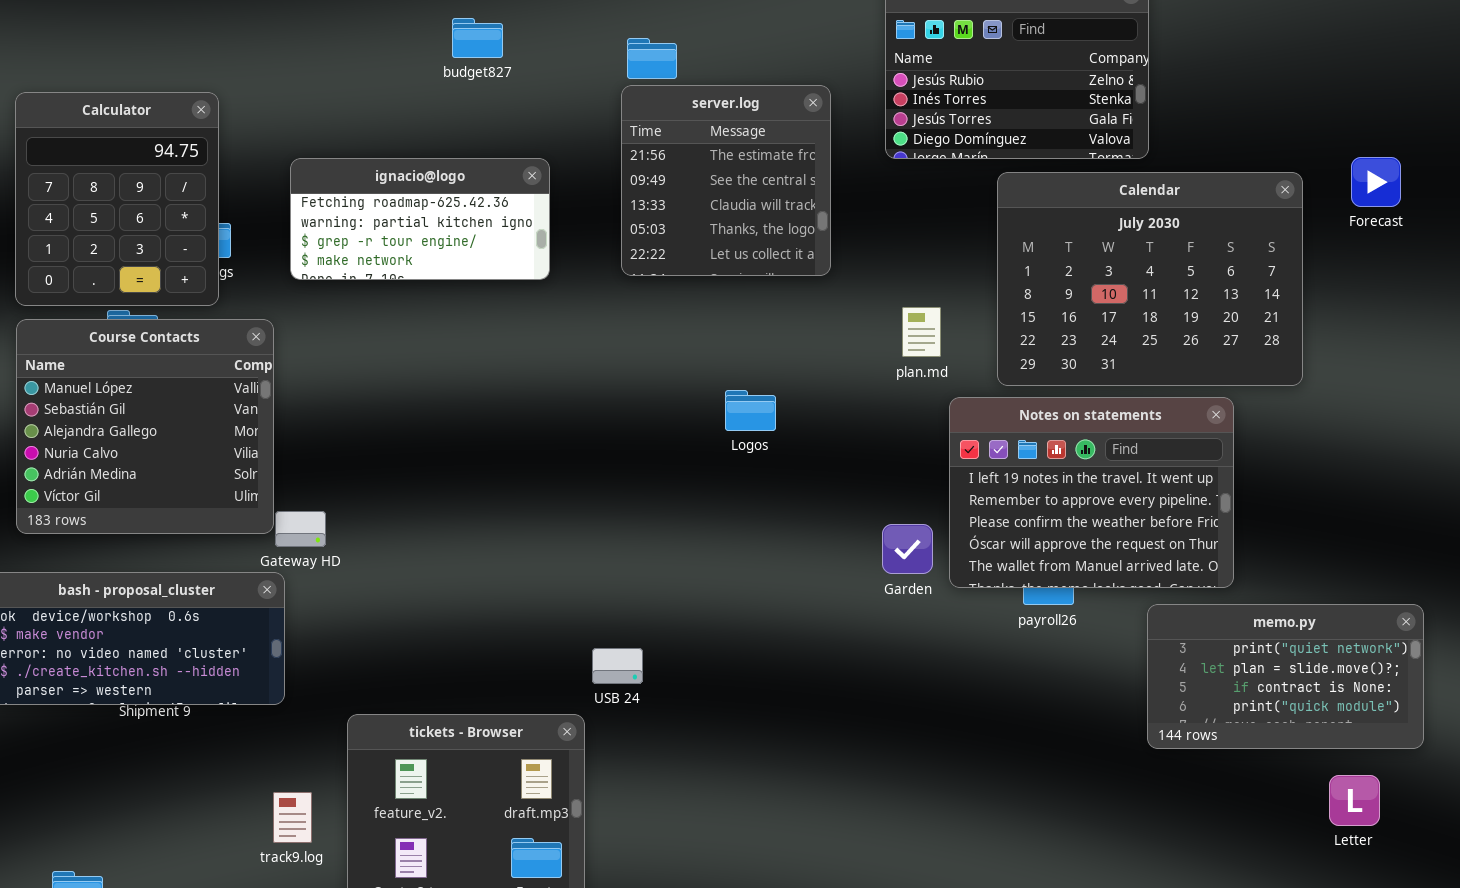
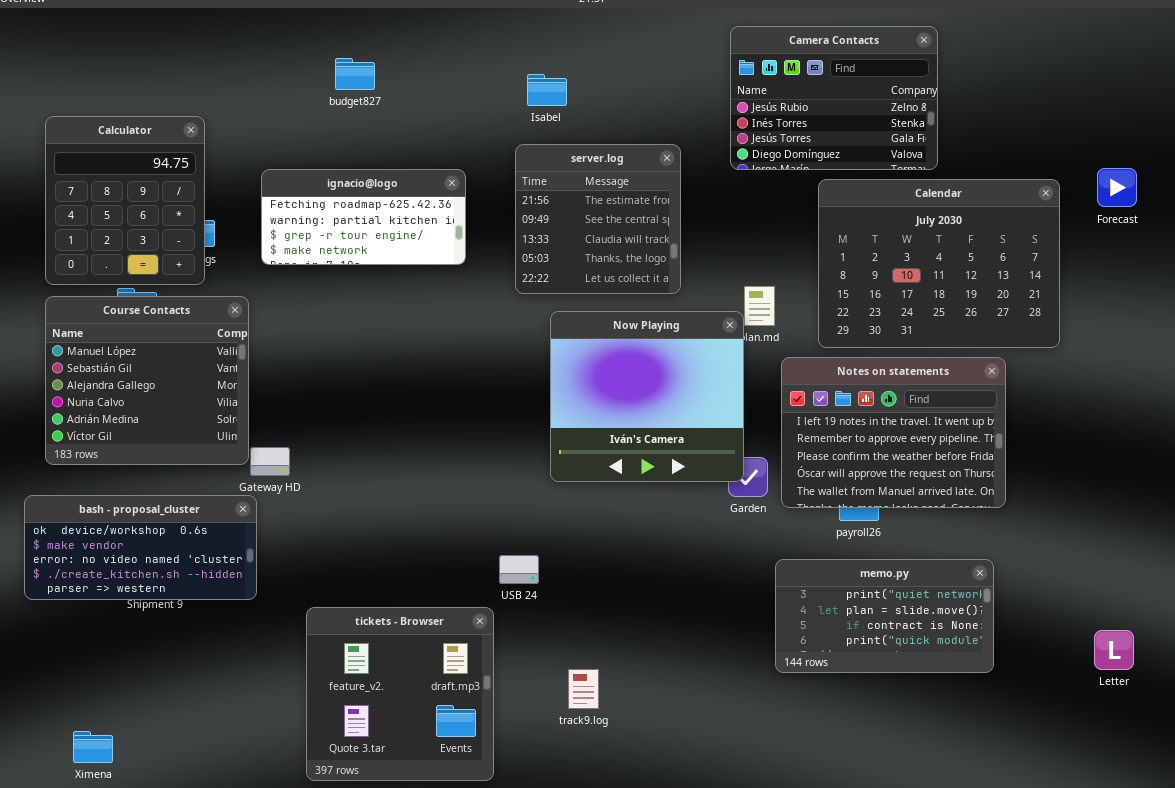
budget827: [452,18,503,58] -> [335,58,375,90], moved
server.log: [621,85,831,276] -> [515,144,681,294], moved
Now Playing: none -> [550,311,744,482], opened
memo.py: [1147,604,1424,749] -> [775,559,994,673], moved
Letter: [1329,775,1380,826] -> [1094,630,1134,670], moved
track9.log: [273,792,312,843] -> [568,669,599,709], moved

